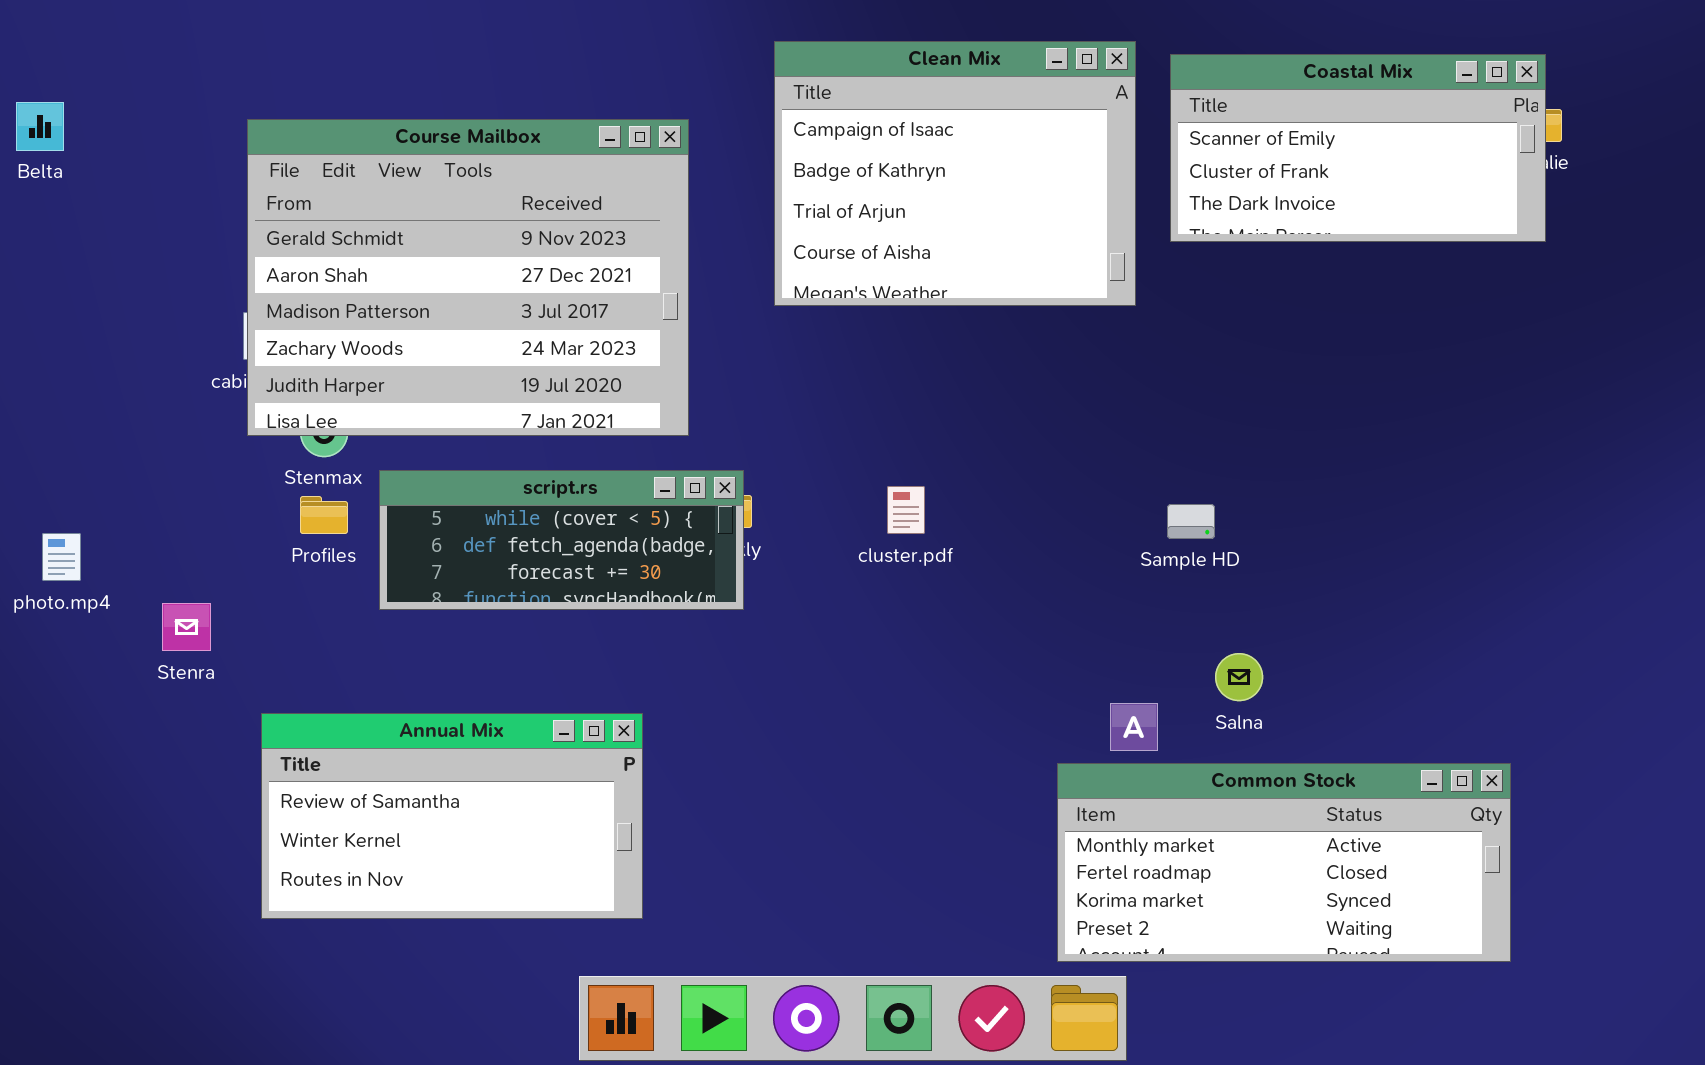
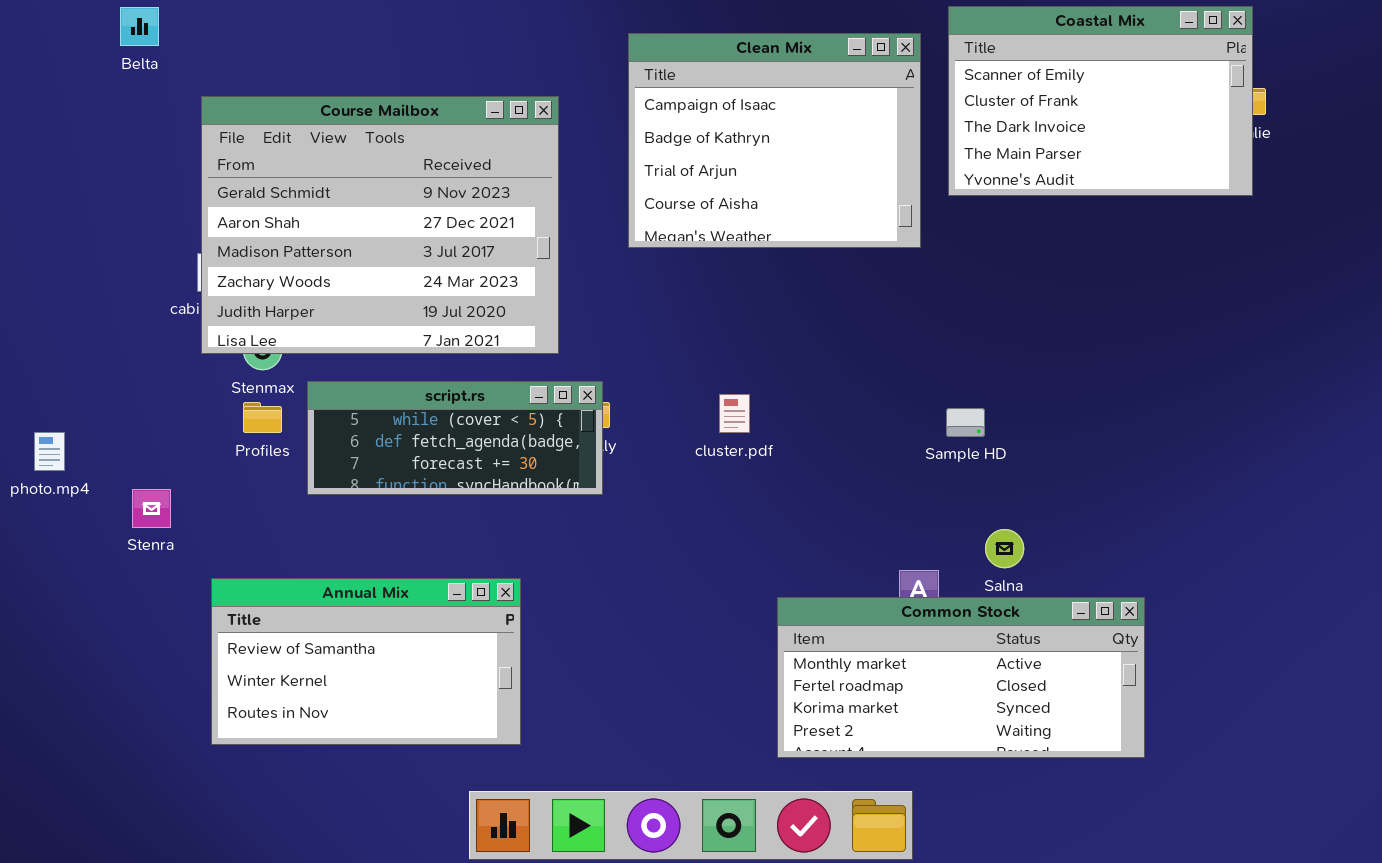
Coastal Mix: [1170,54,1546,242] -> [948,6,1253,196], resized
Belta: [16,102,64,151] -> [120,7,159,46], moved
Common Stock: [1057,763,1511,962] -> [777,597,1145,758], moved

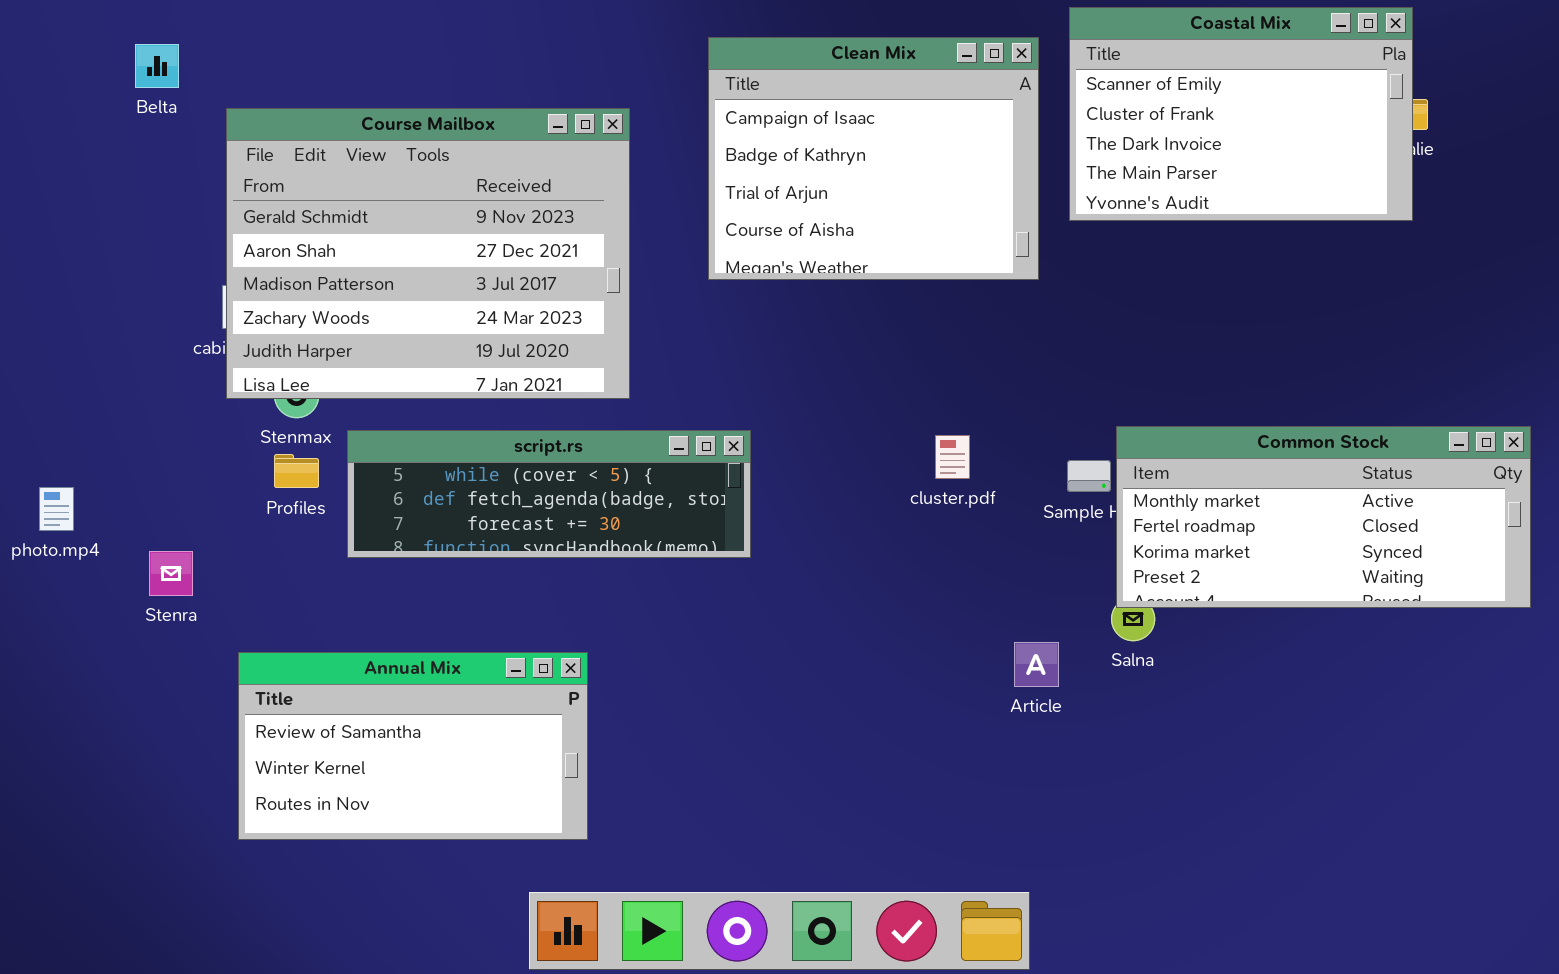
Belta: [120,7,159,46] -> [135,44,179,88], moved
script.rs: [307,381,603,495] -> [347,430,751,558], resized
cluster.pdf: [719,394,750,433] -> [935,435,970,479], moved
Common Stock: [777,597,1145,758] -> [1116,426,1531,608], moved

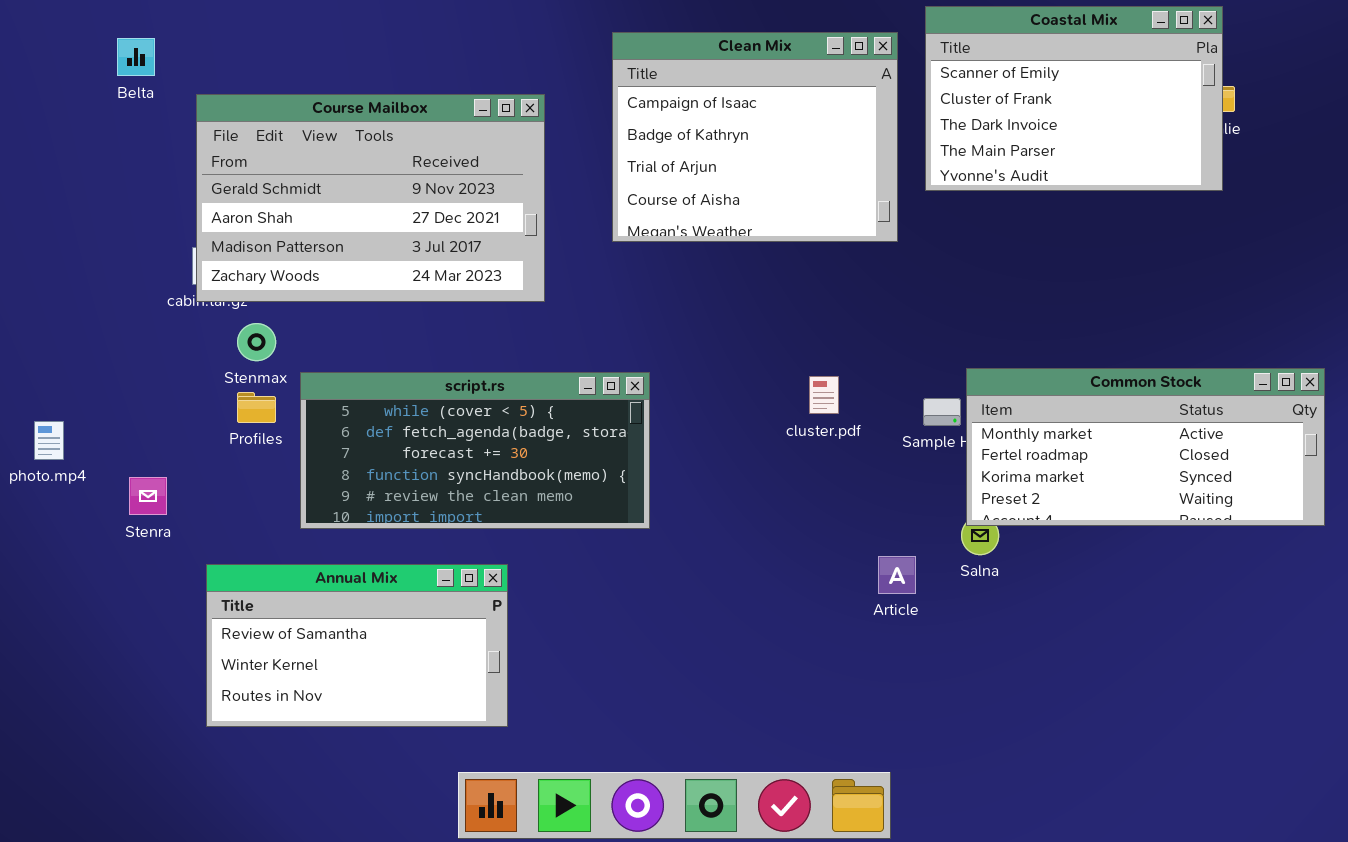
Course Mailbox: [226,108,630,399] -> [196,94,545,302], resized
script.rs: [347,430,751,558] -> [300,372,650,529], resized

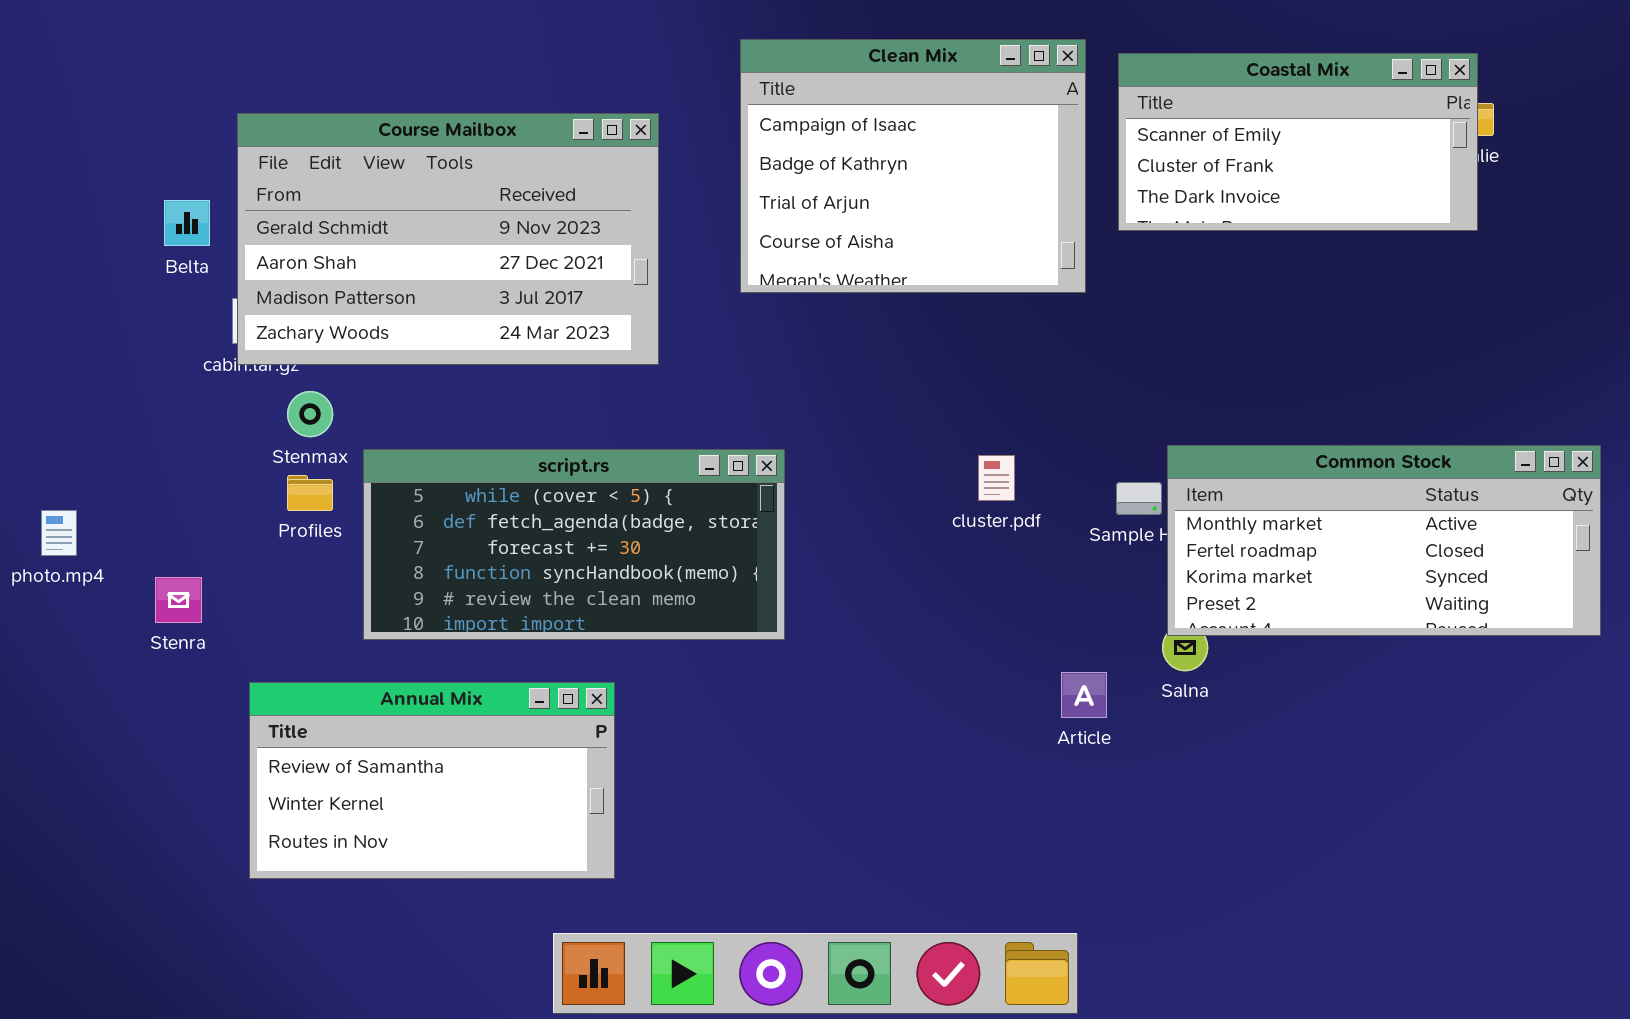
Coastal Mix: [925,6,1223,191] -> [1118,53,1478,231], resized
Belta: [117,38,155,76] -> [164,200,210,246], moved

